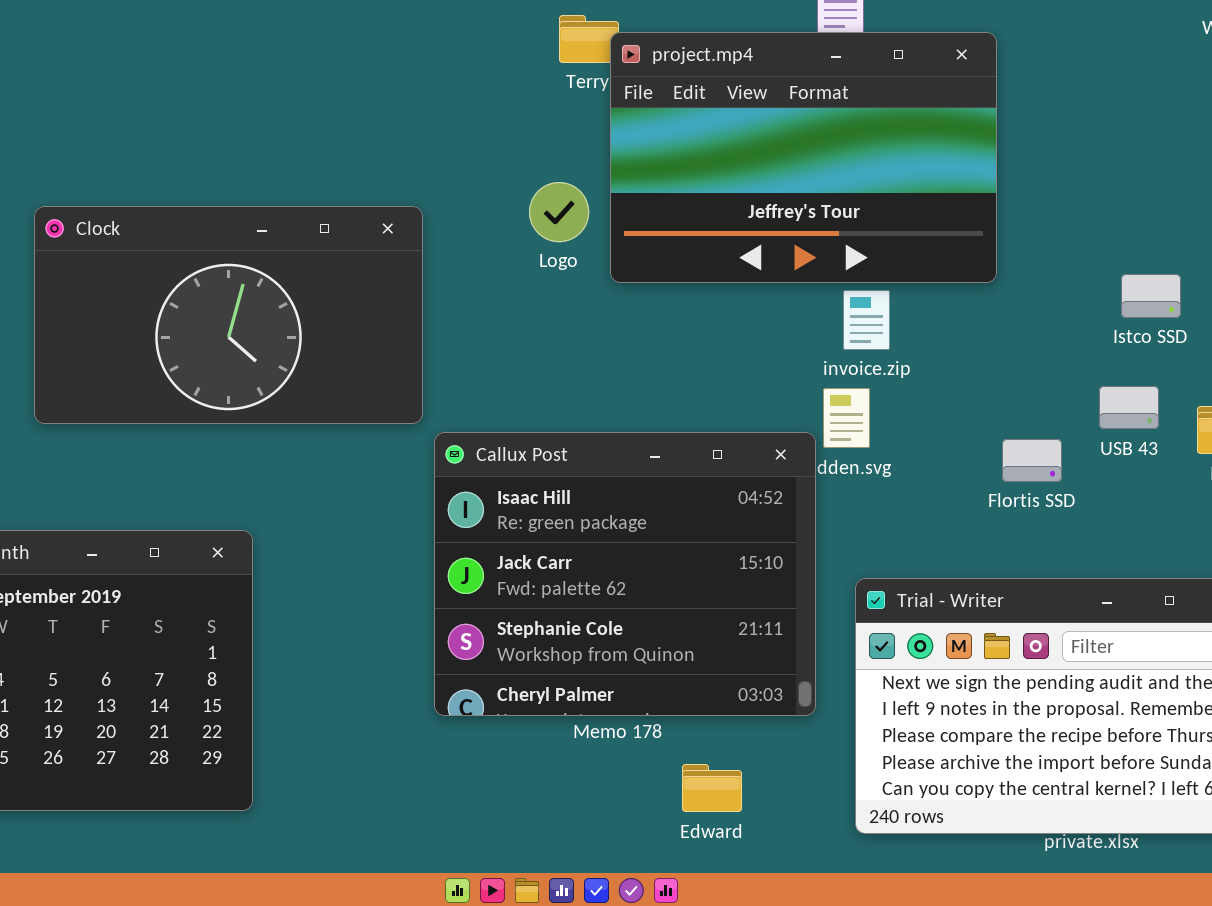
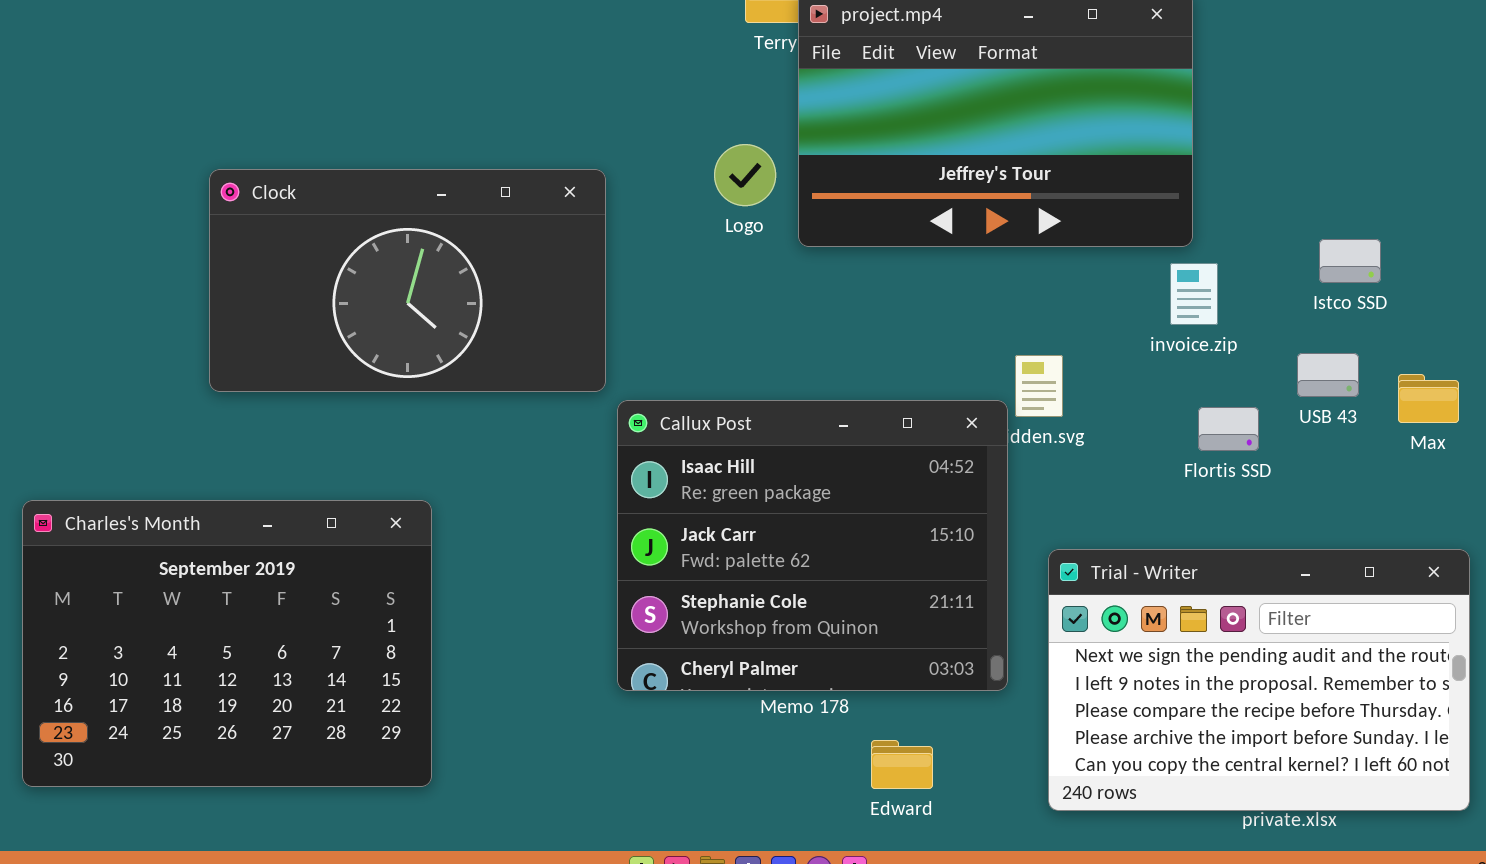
invoice.zip: [843,290,890,350] -> [1170,263,1218,325], moved

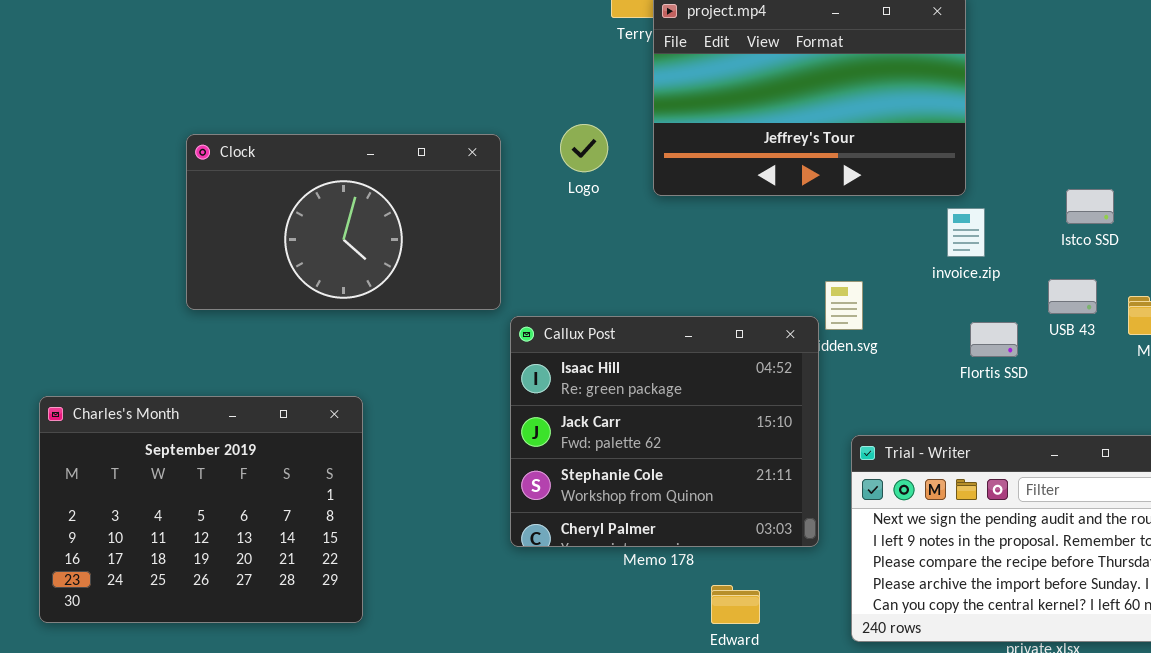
Logo: [714,144,776,206] -> [560,124,608,172], moved

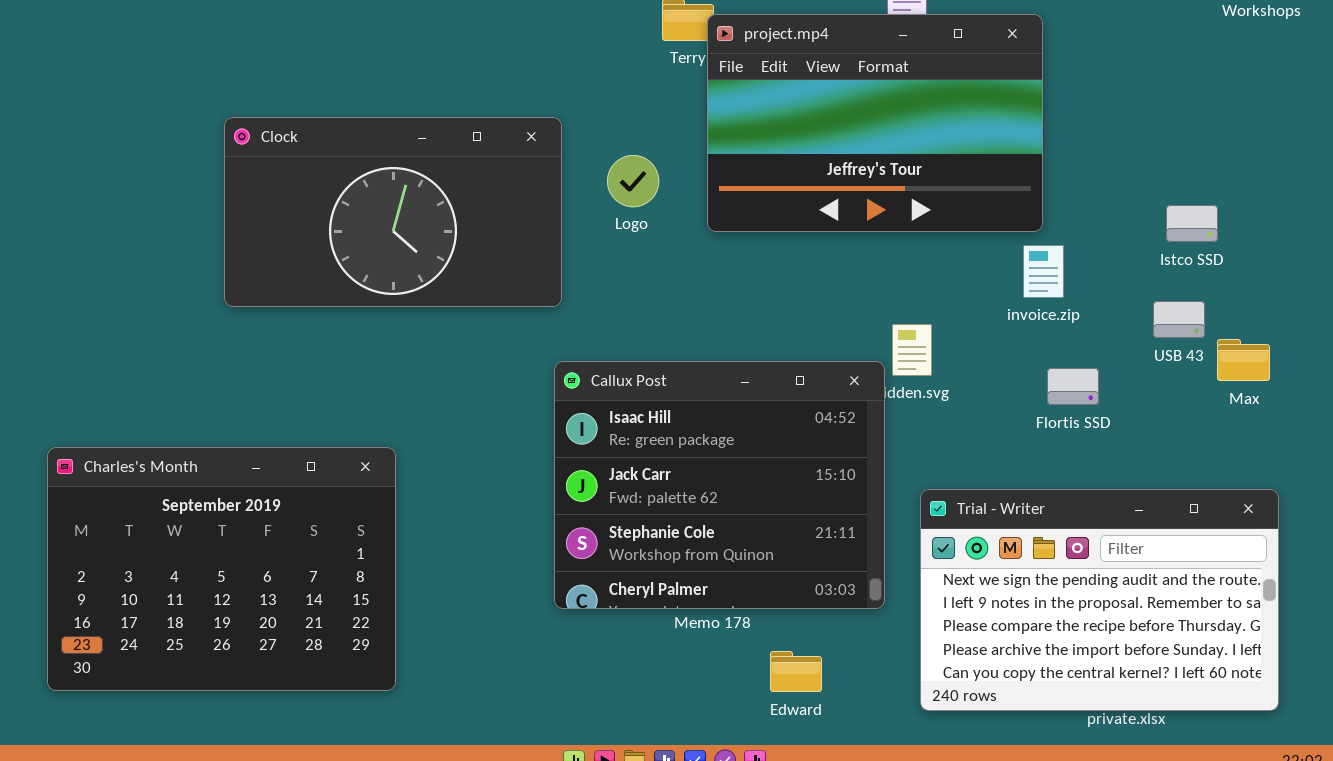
Clock: [186,134,501,310] -> [224,117,562,307], moved
Istco SSD: [1066,189,1114,224] -> [1166,205,1218,242], moved
USB 43: [1048,279,1097,314] -> [1153,301,1205,338], moved

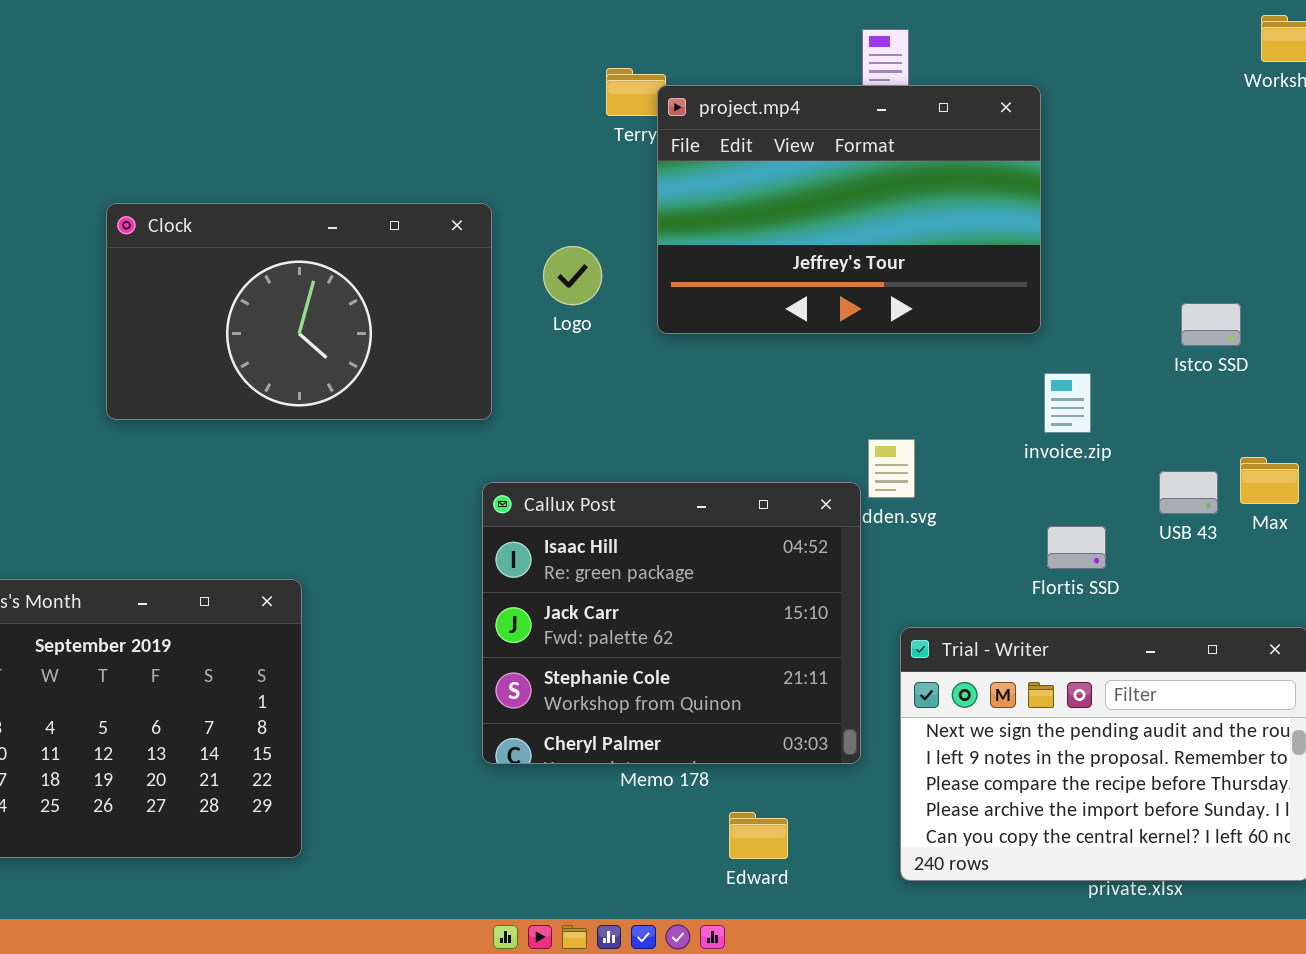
invoice.zip: [1023,245,1064,298] -> [1044,373,1091,433], moved
USB 43: [1153,301,1205,338] -> [1159,471,1218,514], moved
Flortis SSD: [1047,368,1099,405] -> [1047,526,1106,569], moved

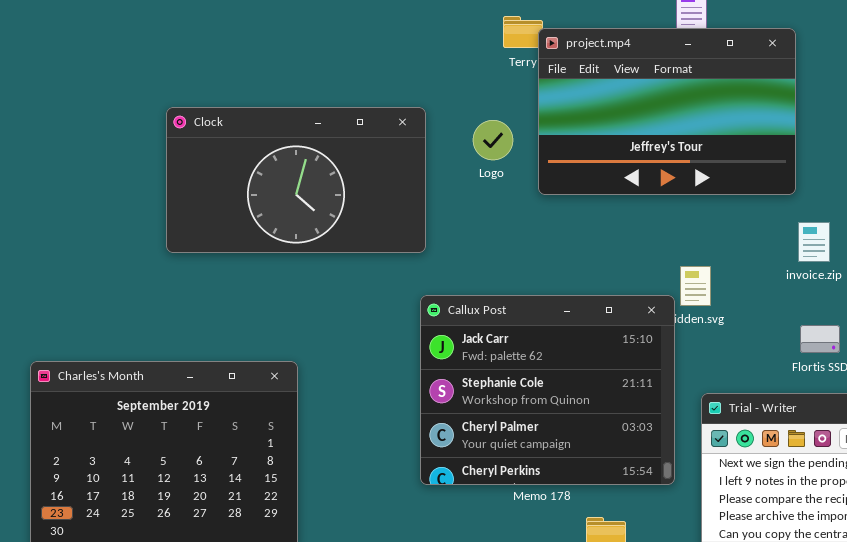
Logo: [543,246,602,305] -> [473,120,513,160], moved
Callux Post: [482,482,861,764] -> [420,295,675,485], scrolled down 1 row

